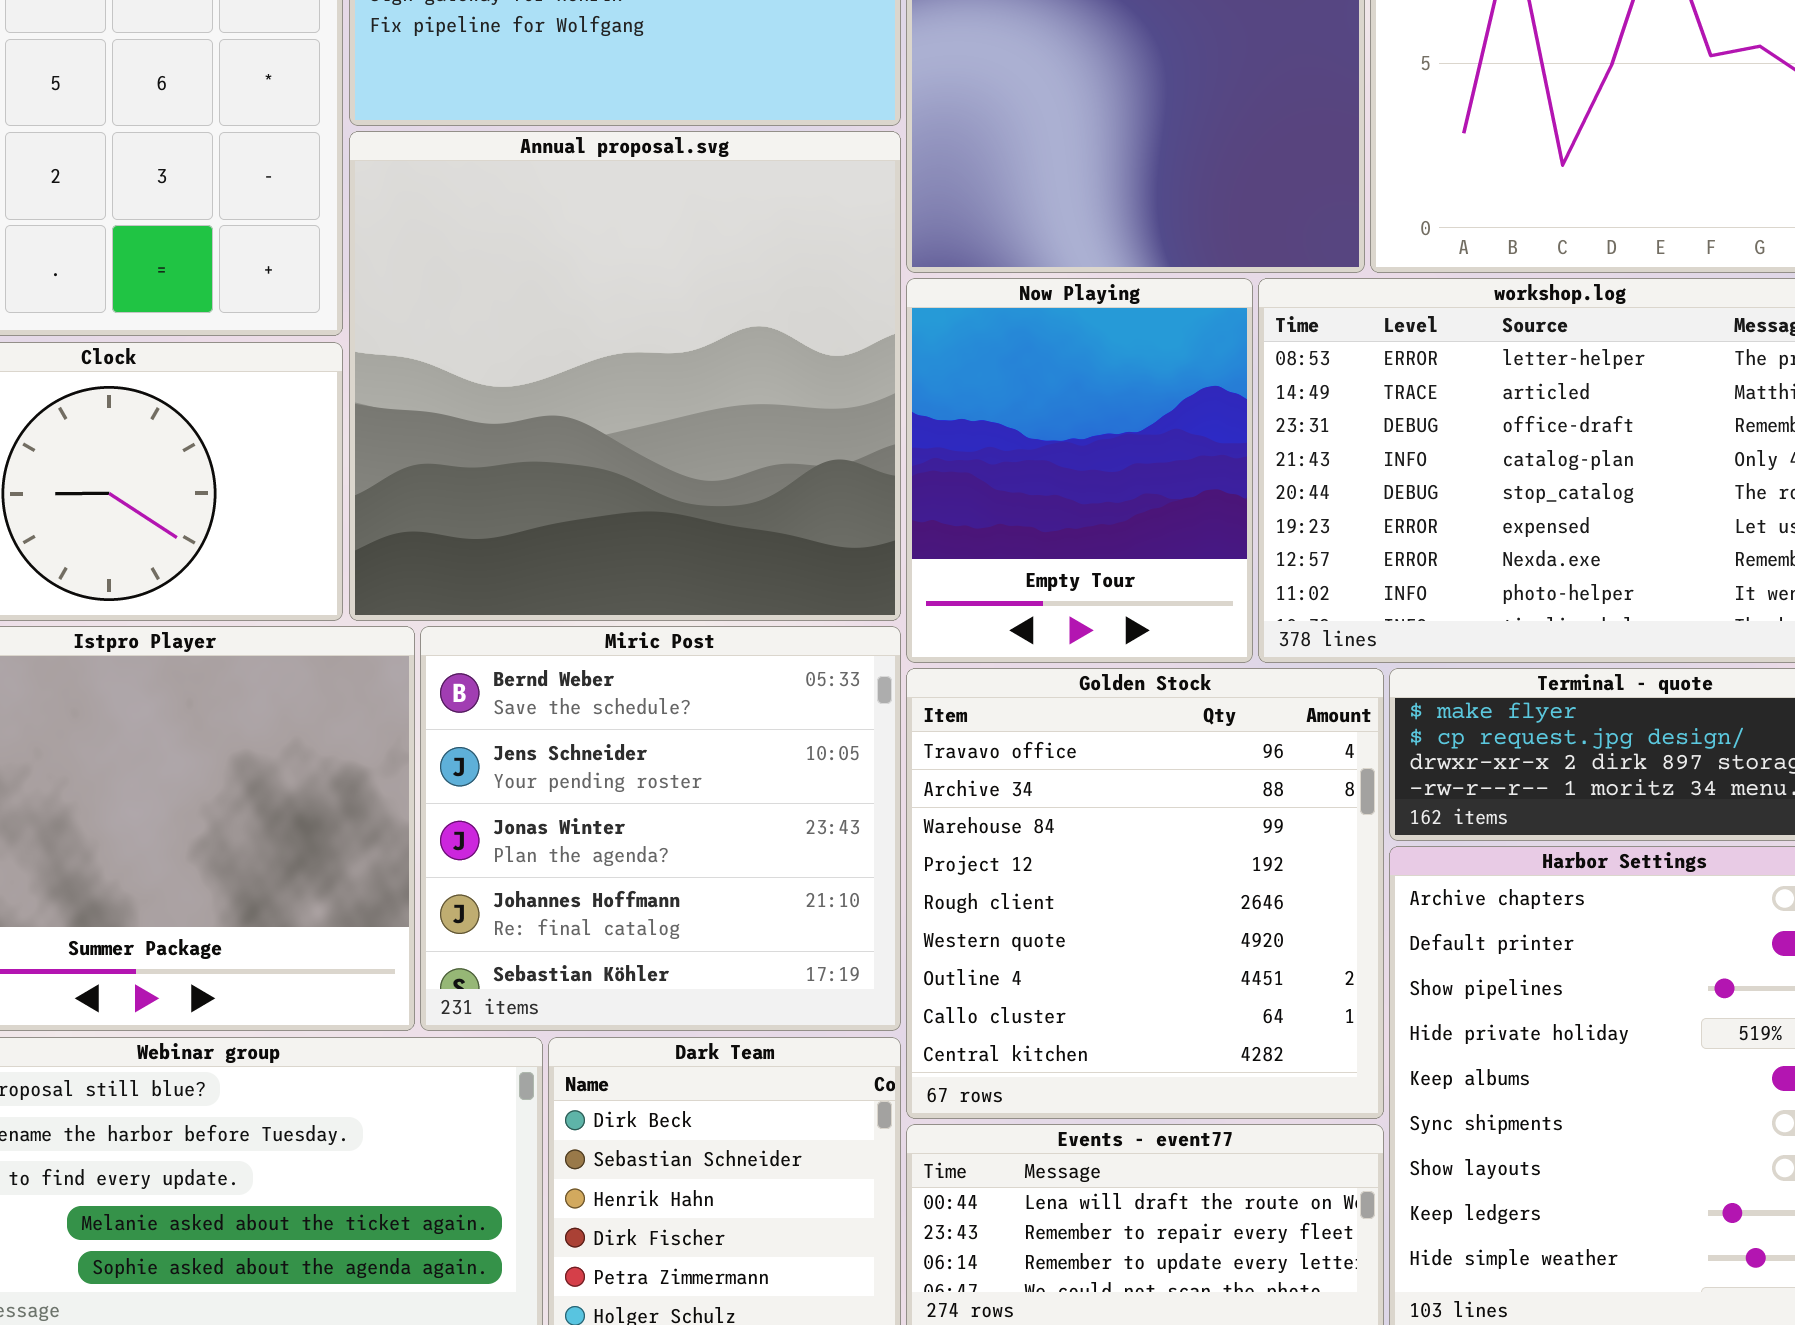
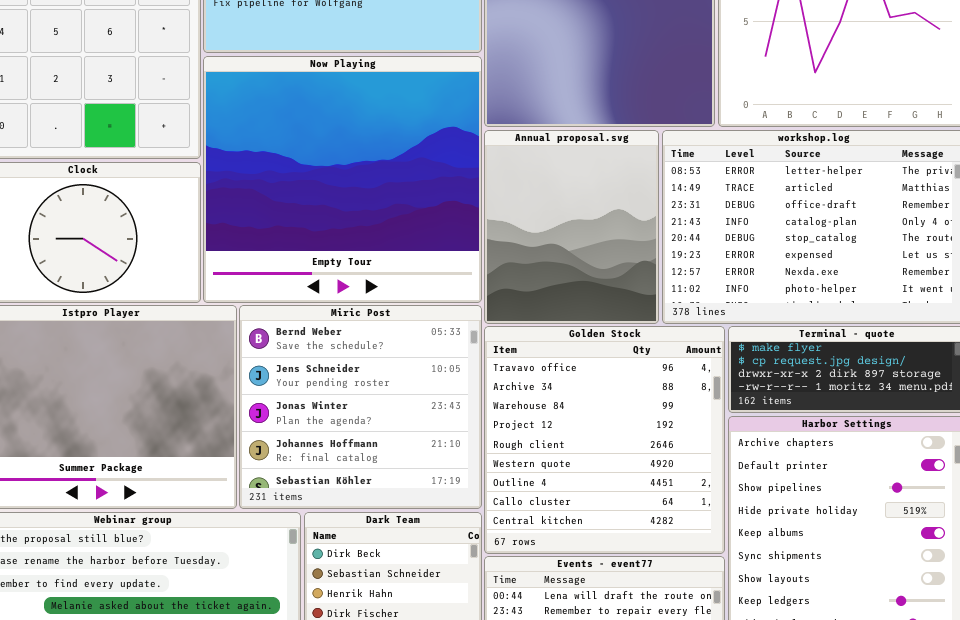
Annual proposal.svg: [349,131,901,621] -> [484,130,659,324], moved, resized
Now Playing: [906,278,1253,663] -> [203,56,482,303], moved, resized

